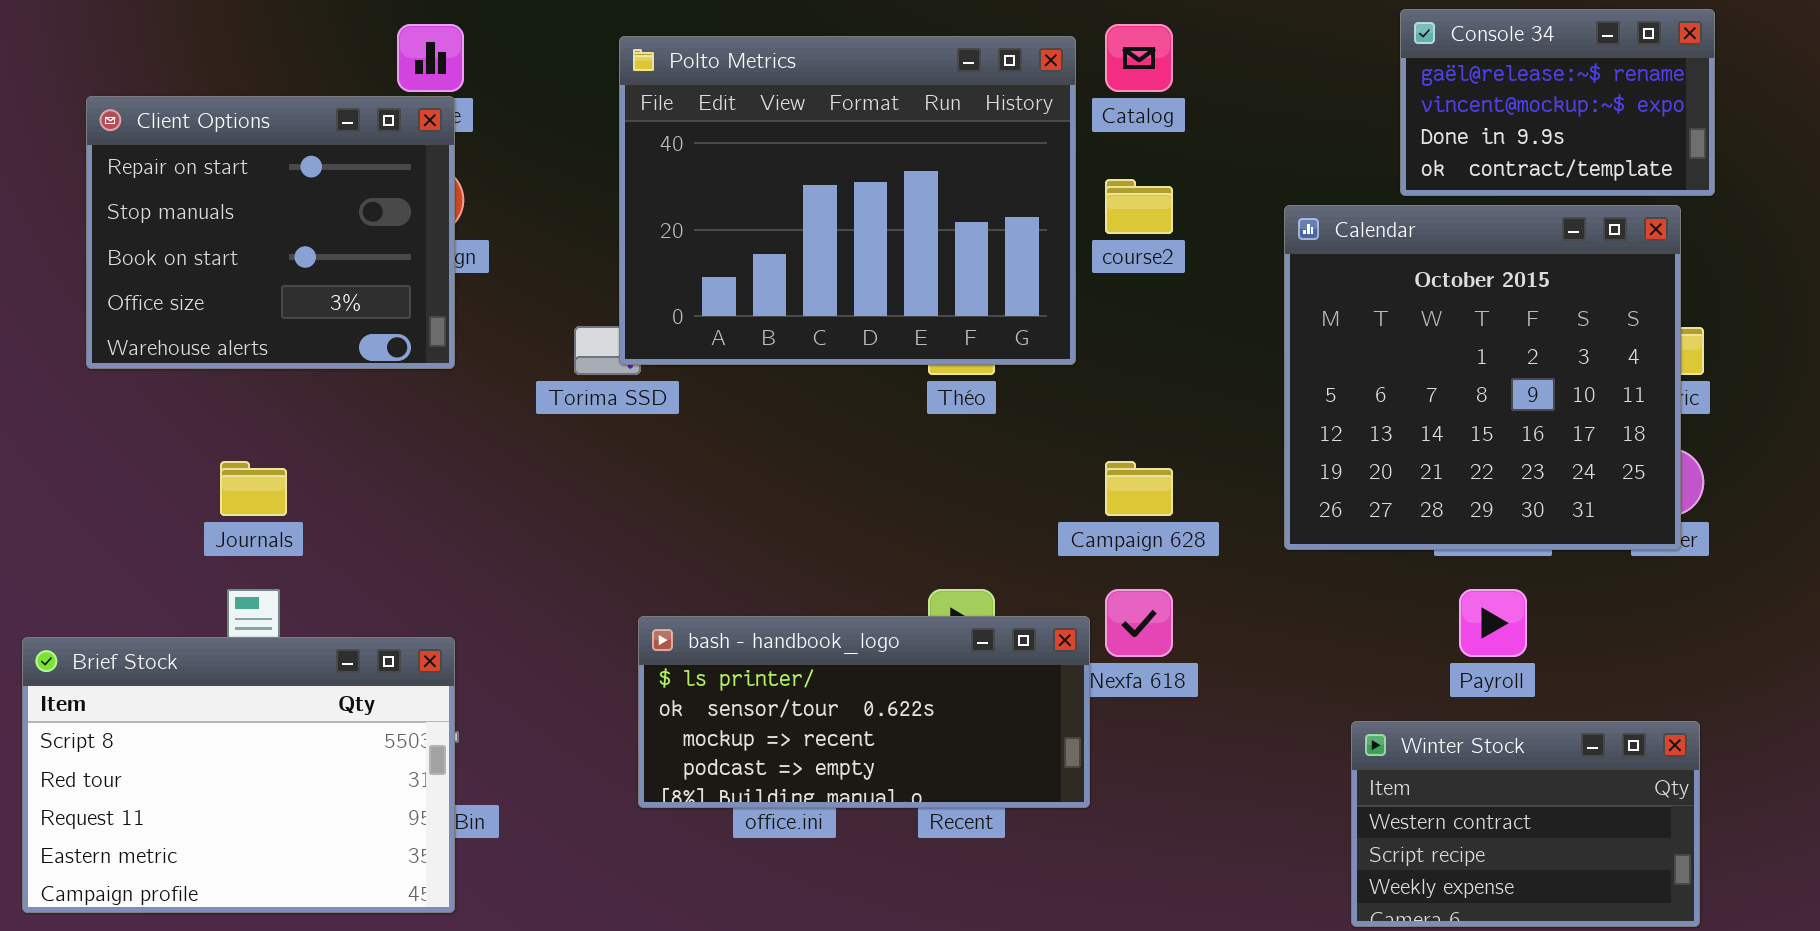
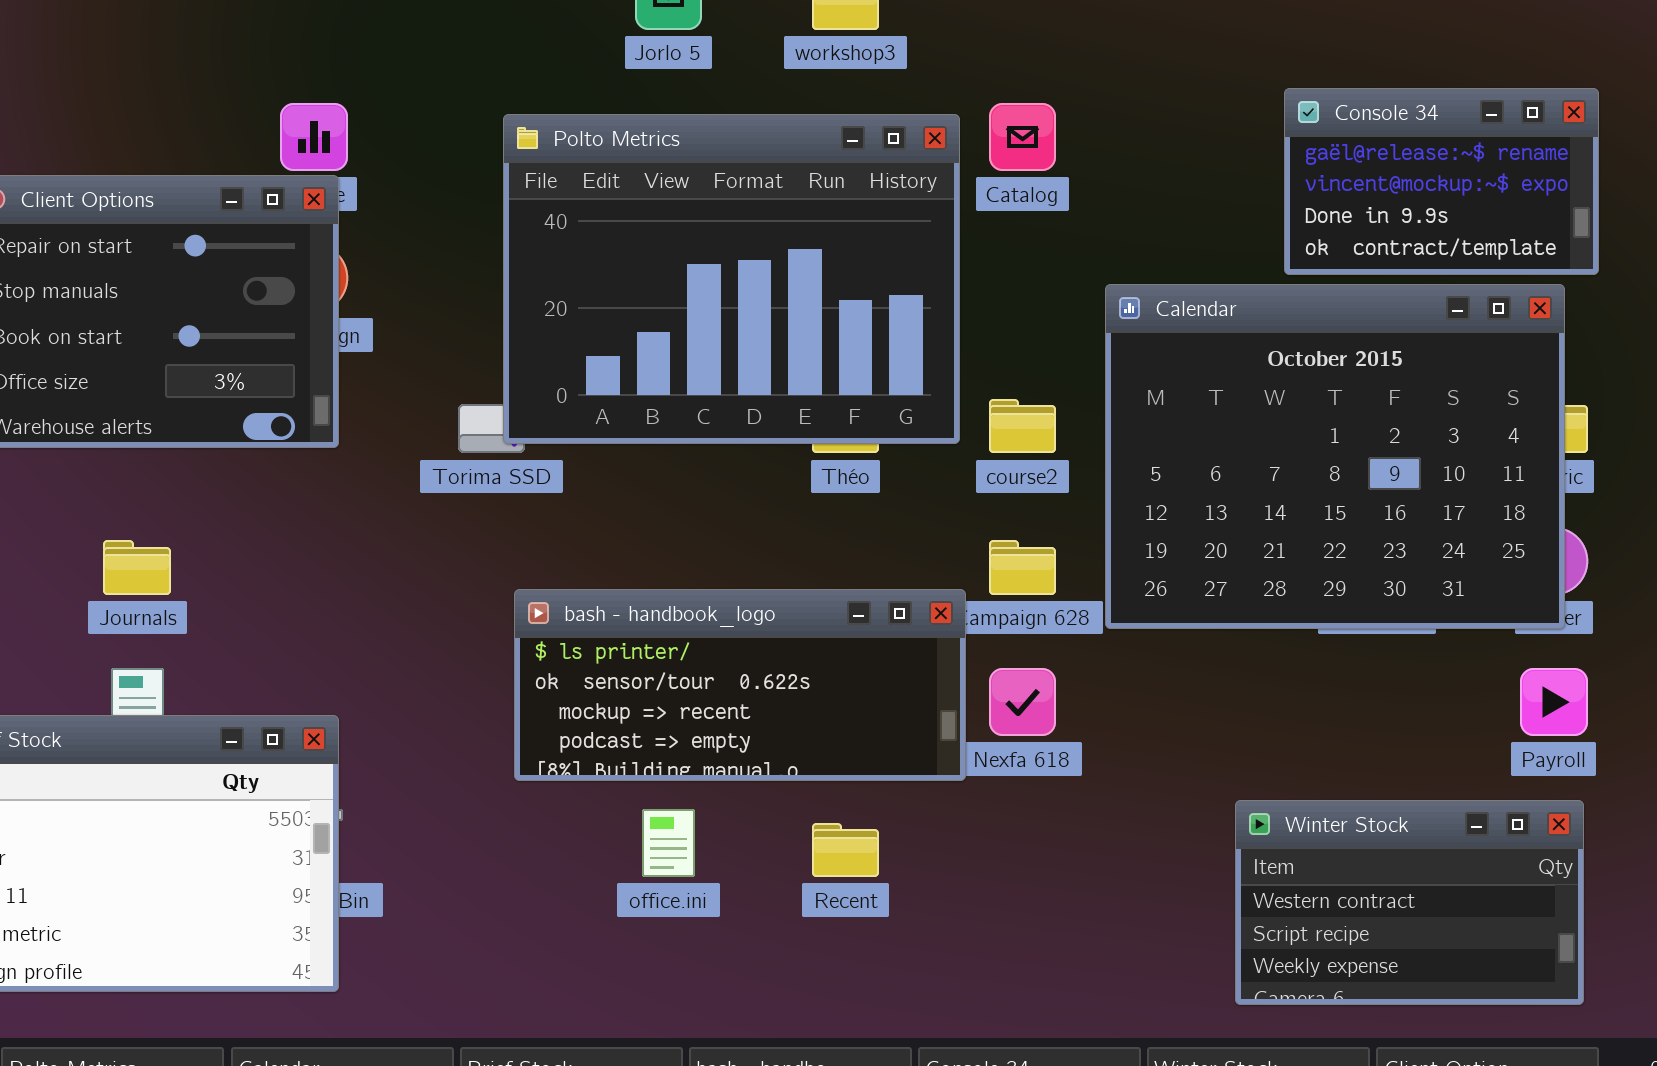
course2: [1105,179,1173,234] -> [989,399,1056,453], moved
Calendar: [1284,205,1681,550] -> [1105,284,1565,629], resized
Payroll: [1459,589,1527,657] -> [1520,668,1588,736], moved
bash - handbook_logo: [638,616,1090,808] -> [514,589,966,781], moved

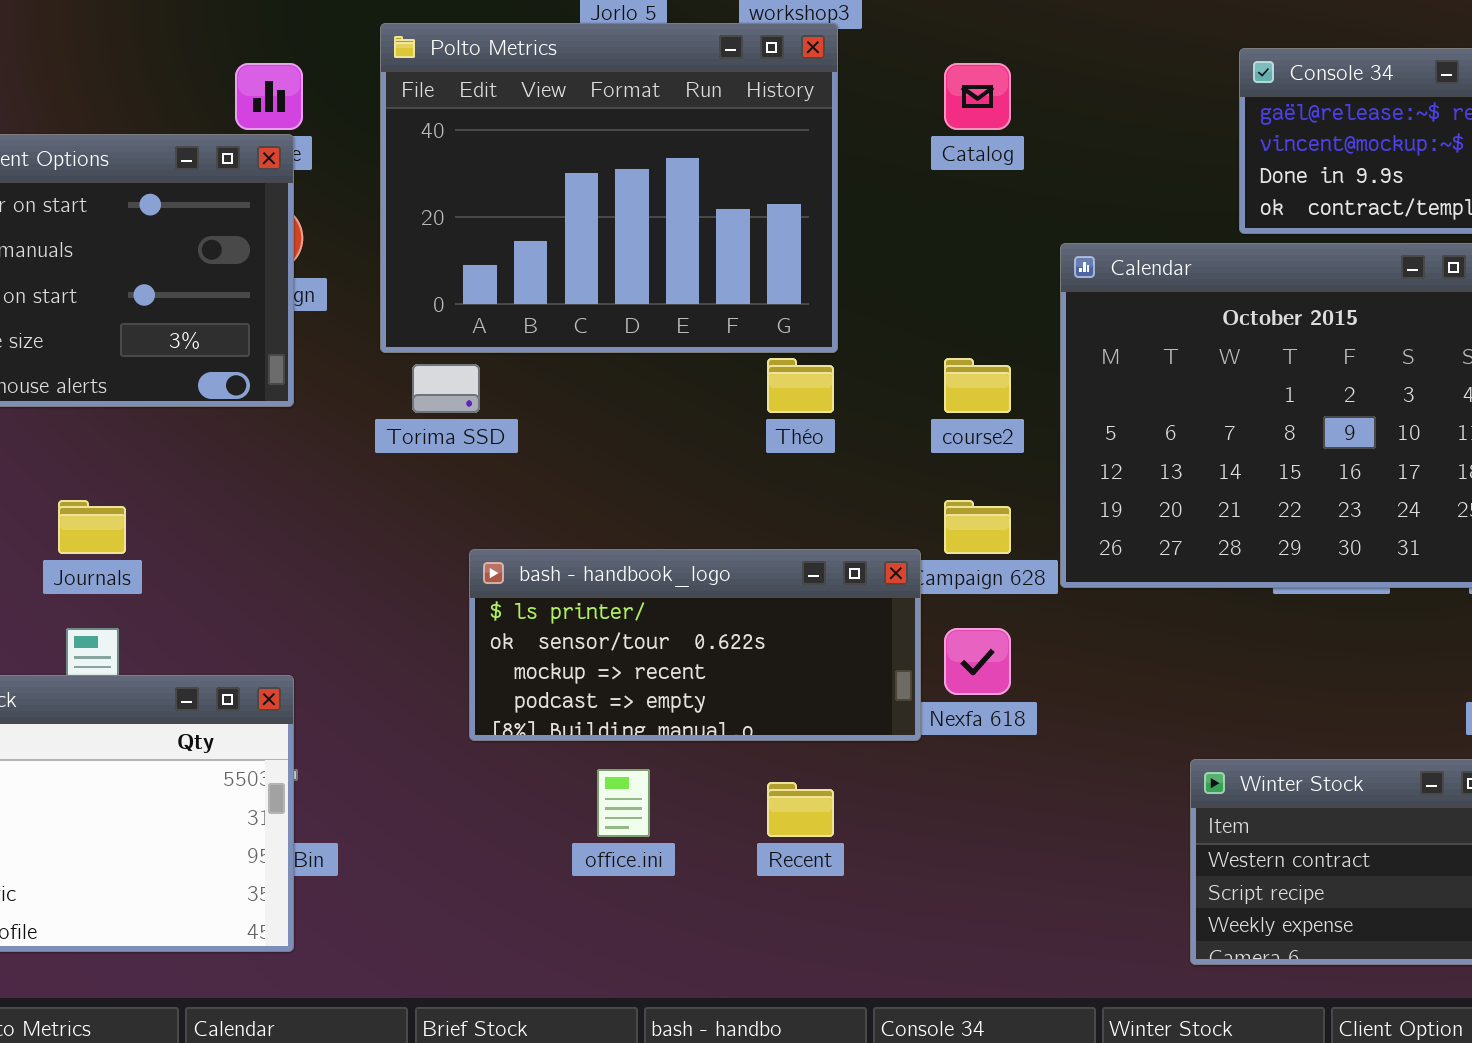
Polto Metrics: [503,114,960,444] -> [380,23,838,353], moved

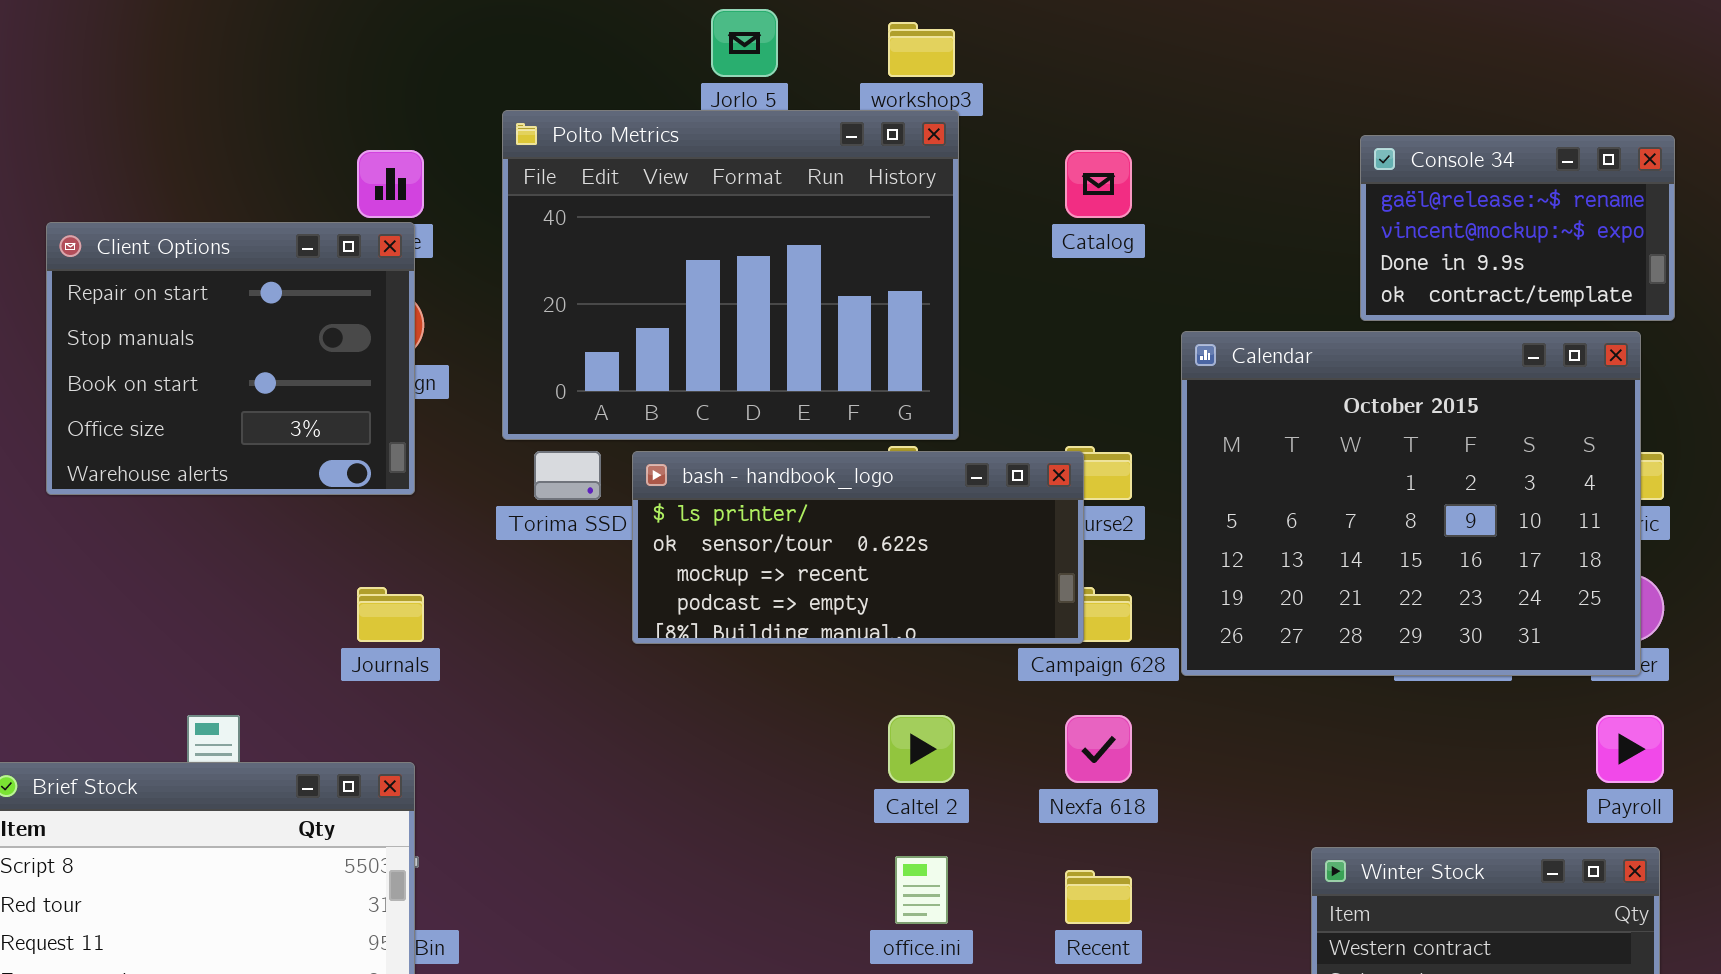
Journals: [58,500,126,554] -> [357,587,424,642], moved
bash - handbook_logo: [469,549,921,741] -> [632,451,1084,644], moved
office.ini: [597,769,650,837] -> [895,856,948,924], moved
Recent: [767,782,834,837] -> [1065,870,1132,924], moved

